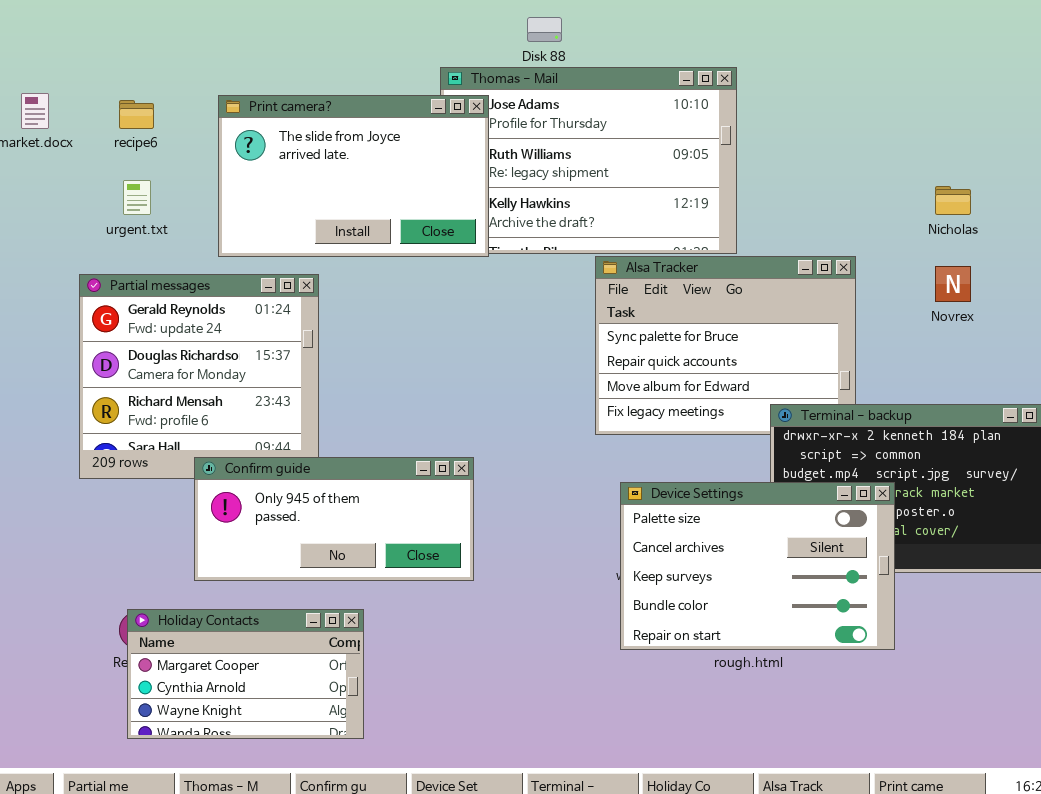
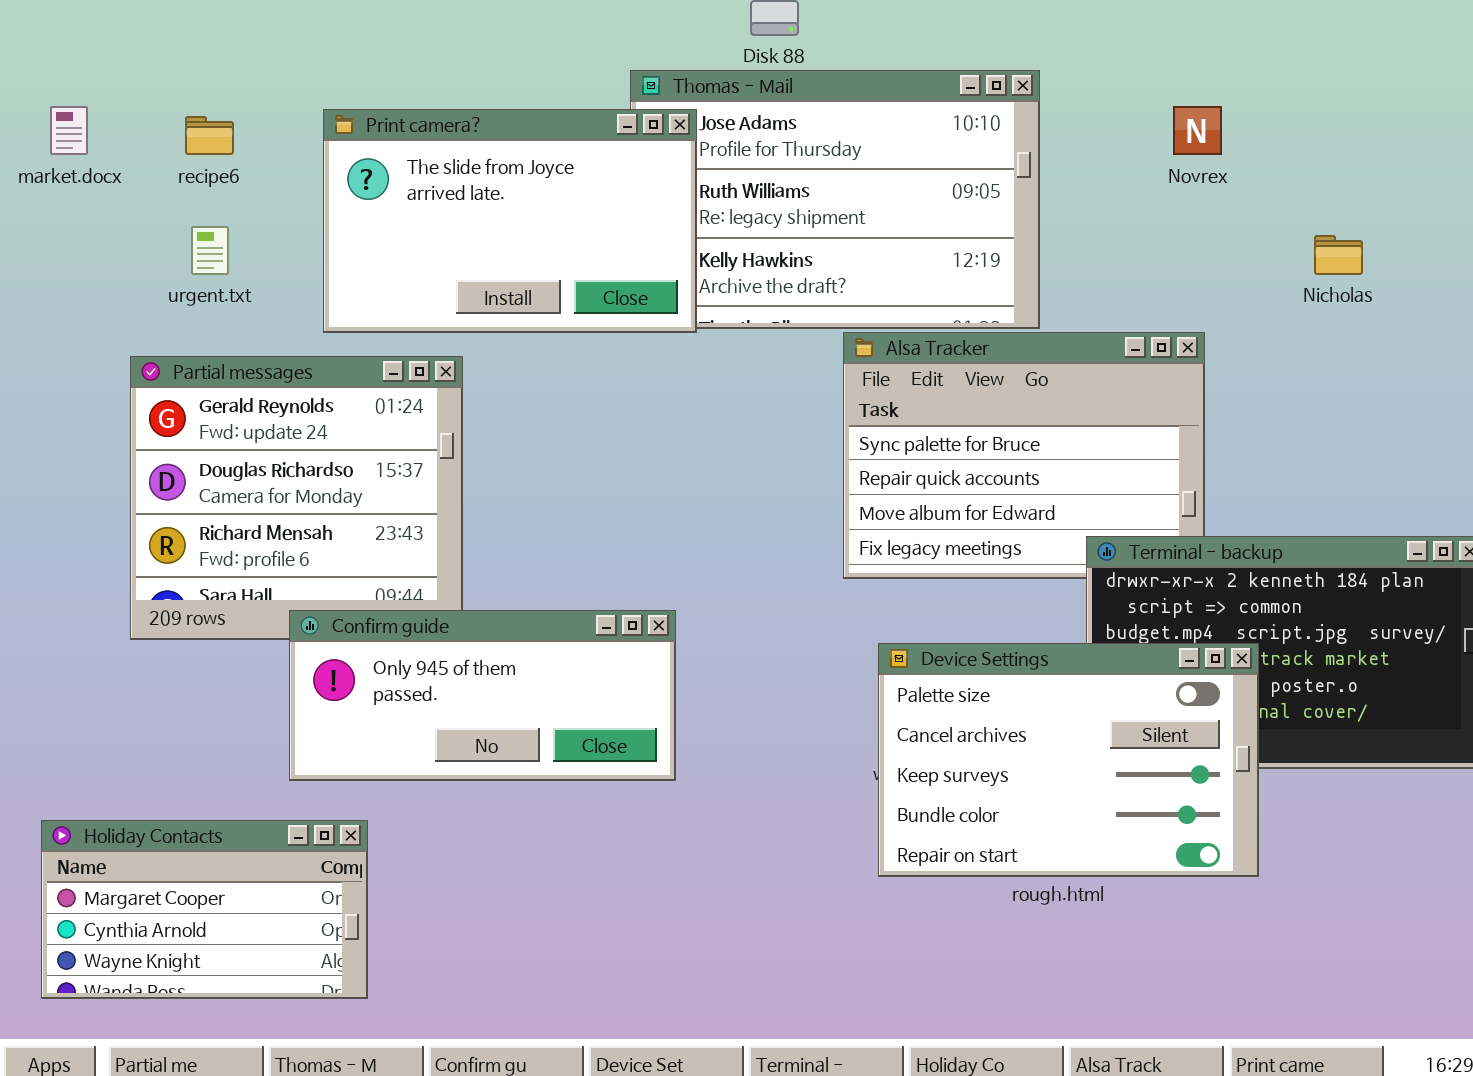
Novrex: [935,266,971,302] -> [1173,106,1222,155], moved
Holiday Contacts: [127,609,364,739] -> [41,820,368,999], moved

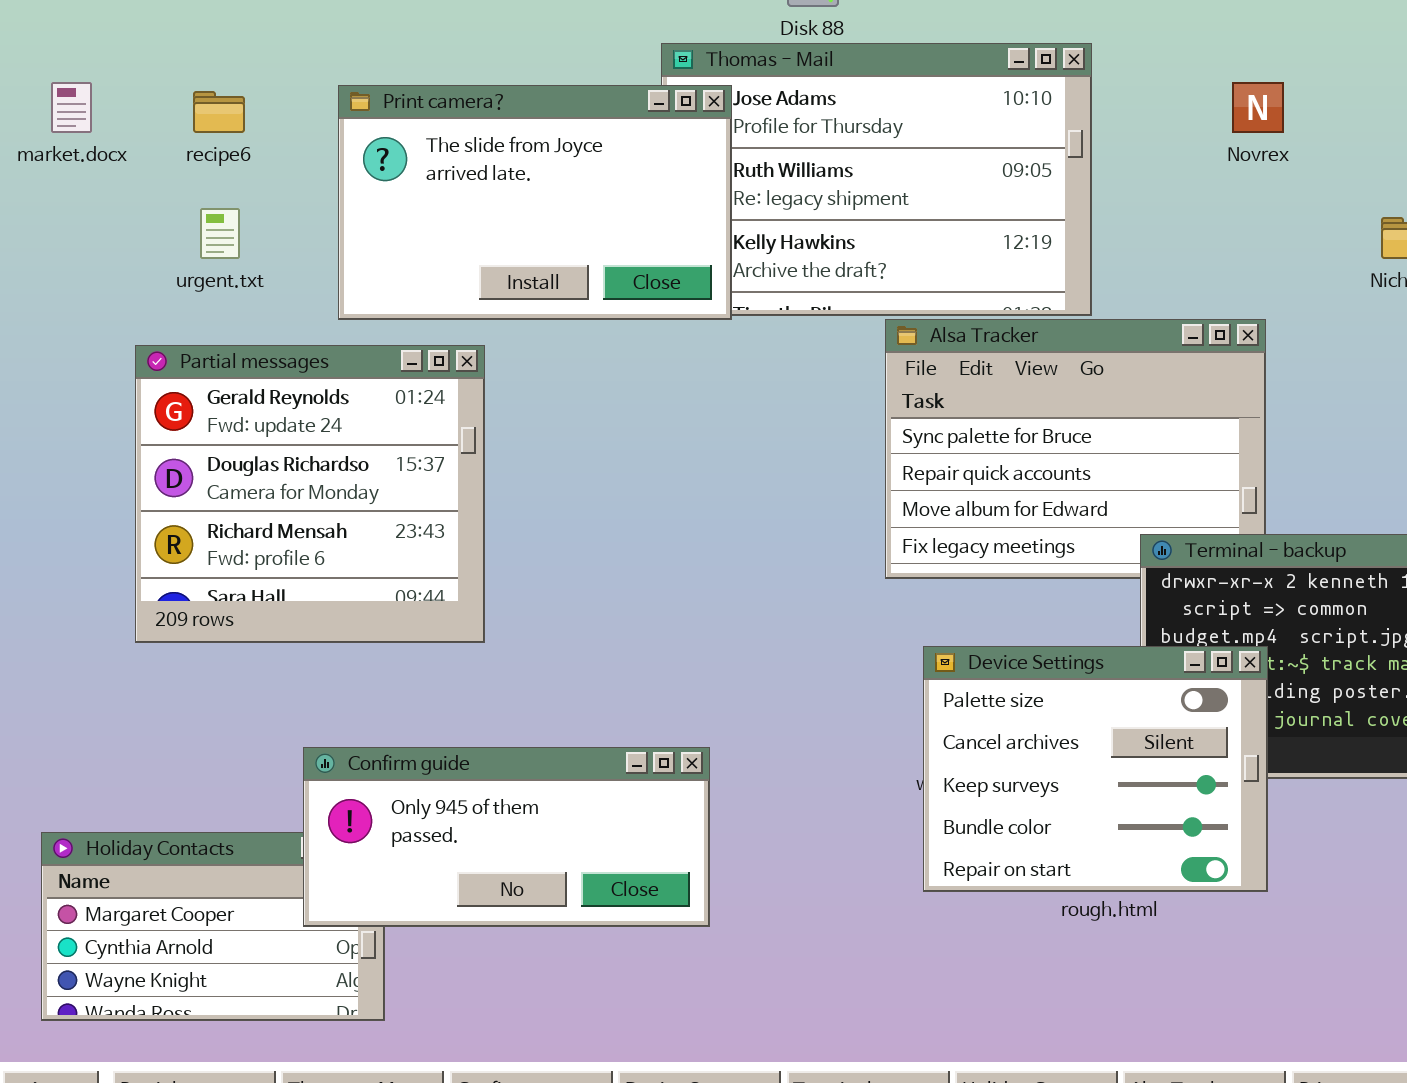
Confirm guide: [289,610,676,781] -> [303,747,710,927], moved
Device Settings: [878,643,1259,877] -> [923,646,1268,892], resized

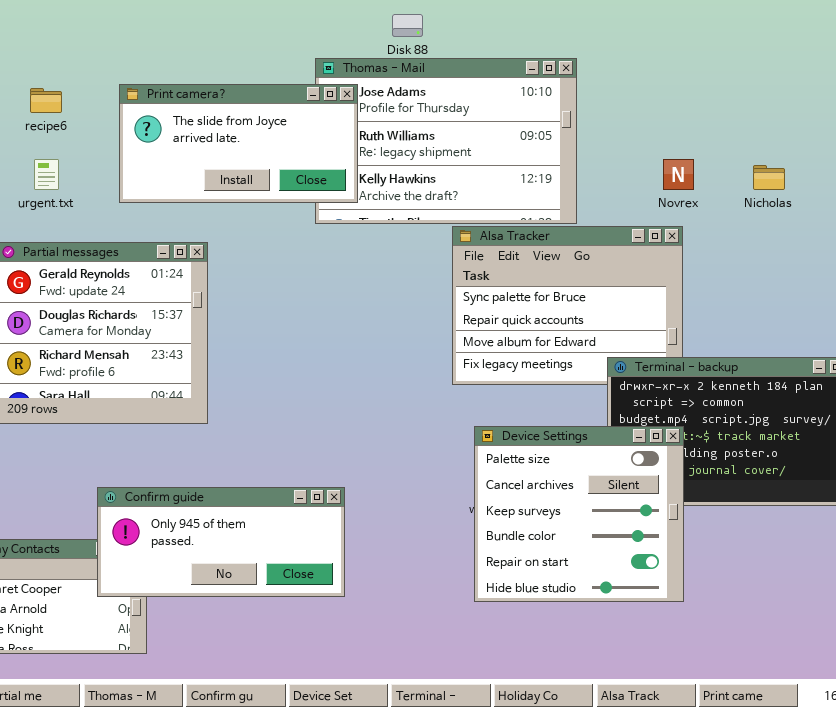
Novrex: [1232,82,1284,133] -> [663,159,694,190], moved
Print camera?: [338,85,732,320] -> [119,84,358,203], resized
Device Settings: [923,646,1268,892] -> [474,426,684,602], resized

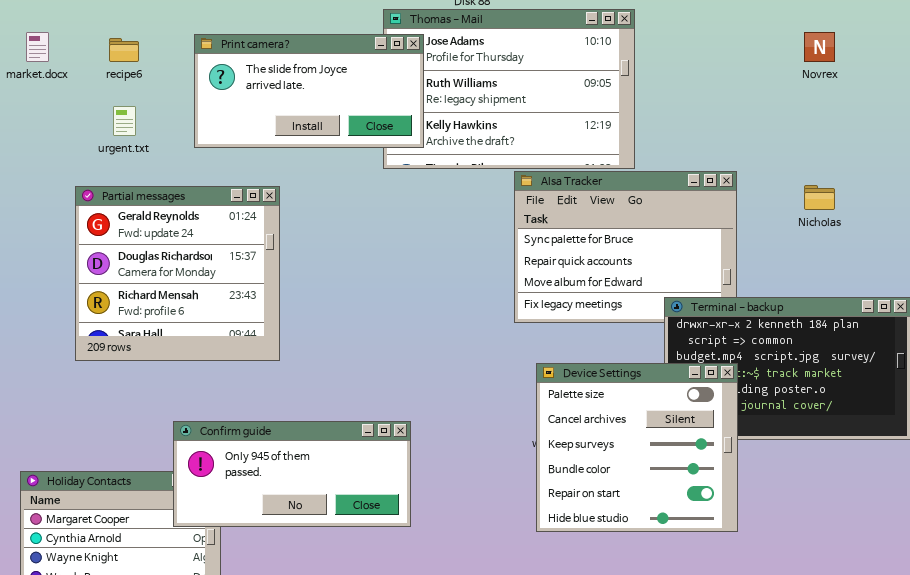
Novrex: [663,159,694,190] -> [804,32,835,62], moved
Nicholas: [753,165,785,190] -> [804,185,835,210], moved

